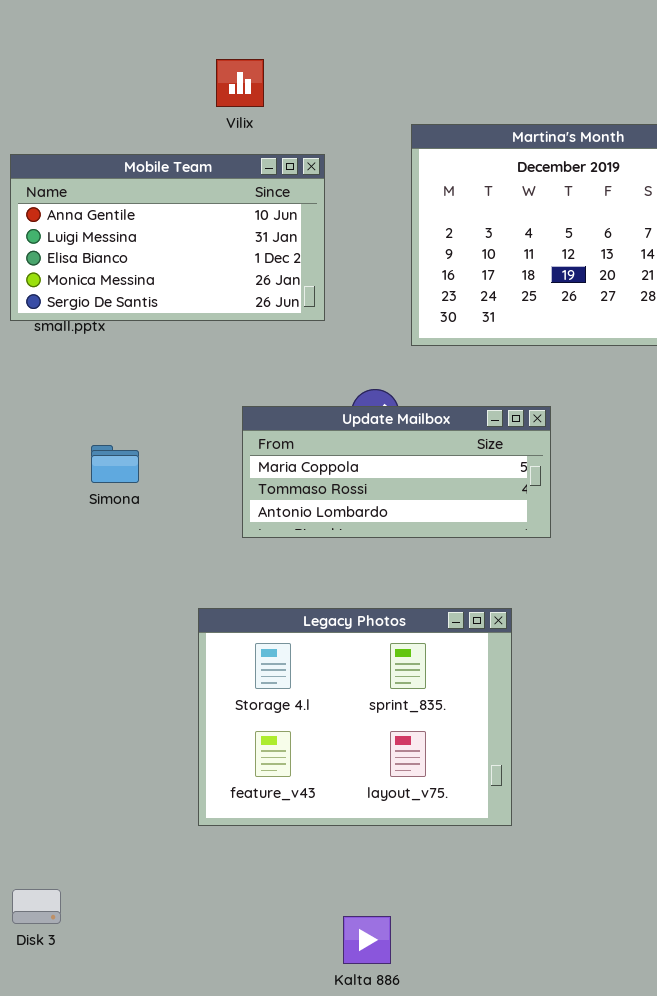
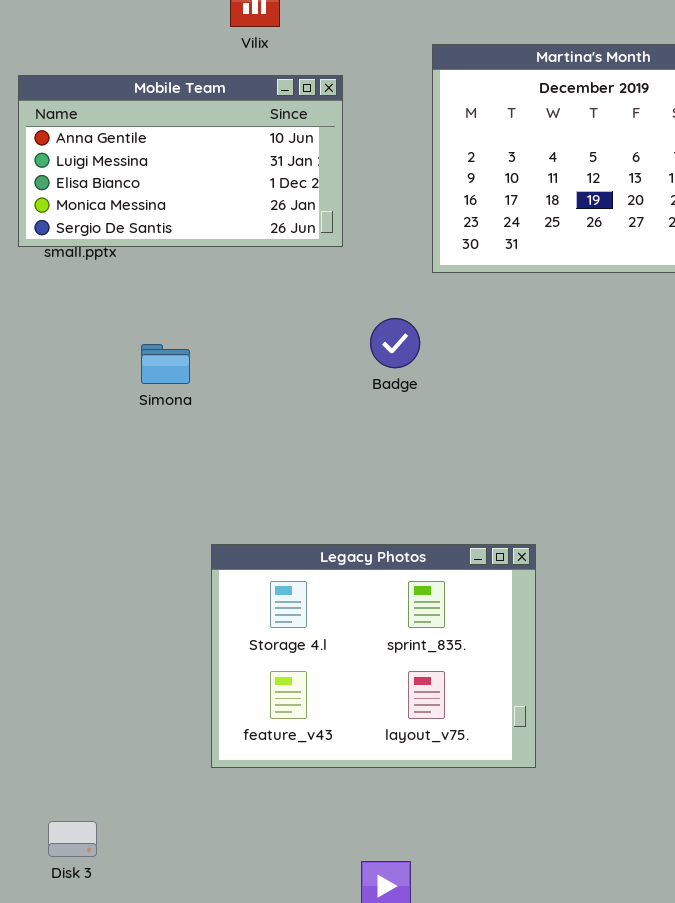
Update Mailbox: [242,406,551,538] -> none, closed
Simona: [91,445,139,483] -> [141,344,190,384], moved
Disk 3: [12,889,61,924] -> [48,821,97,857], moved

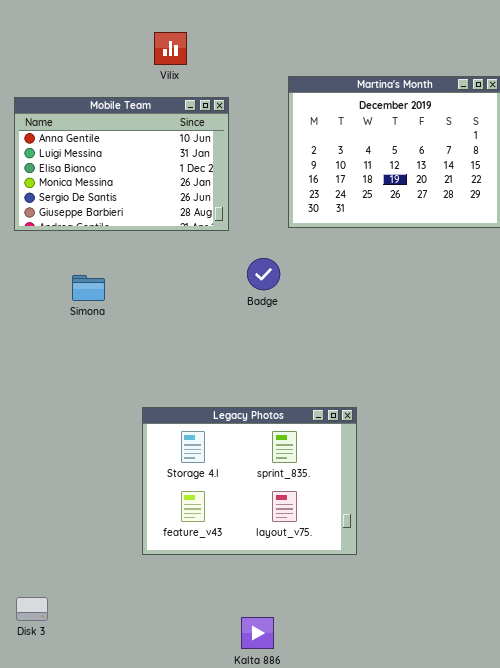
Mobile Team: [18,75,343,247] -> [14,97,229,231], resized
Simona: [141,344,190,384] -> [72,275,105,301], moved
Disk 3: [48,821,97,857] -> [16,597,48,621], moved

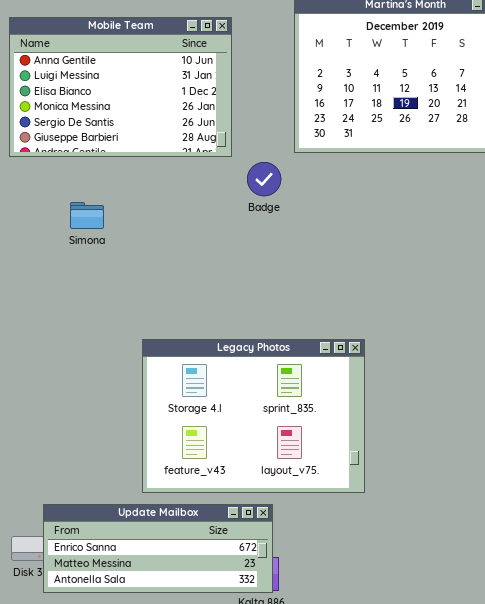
Badge: [247,258,280,290] -> [247,162,281,196], moved
Update Mailbox: none -> [43,504,273,593], opened

